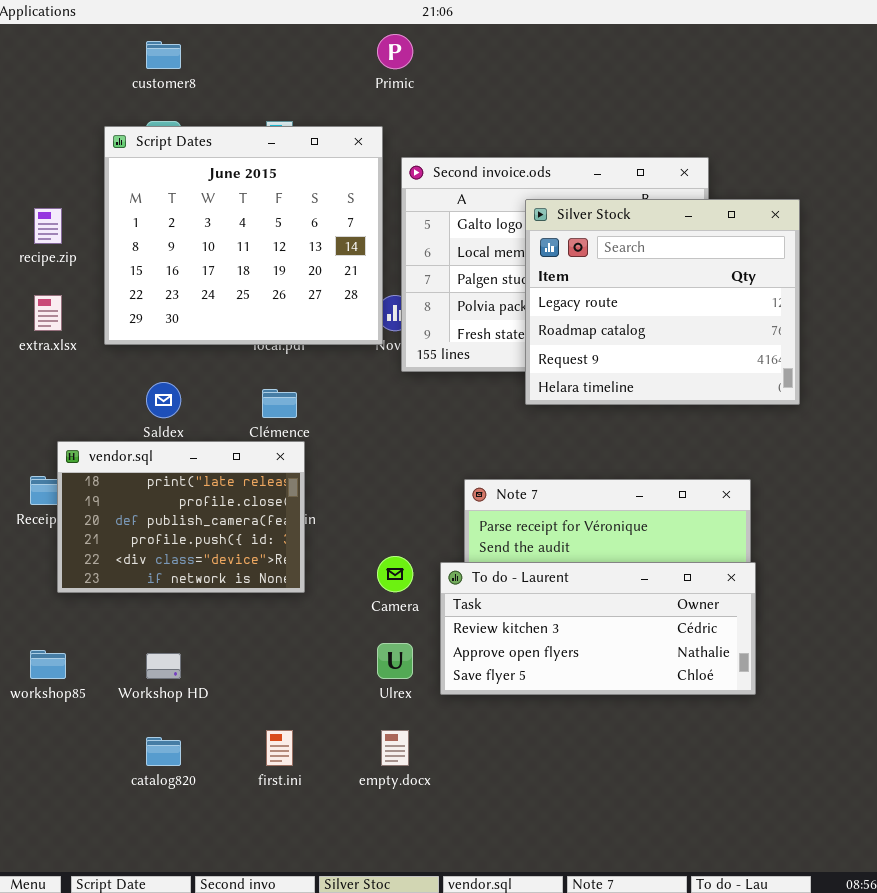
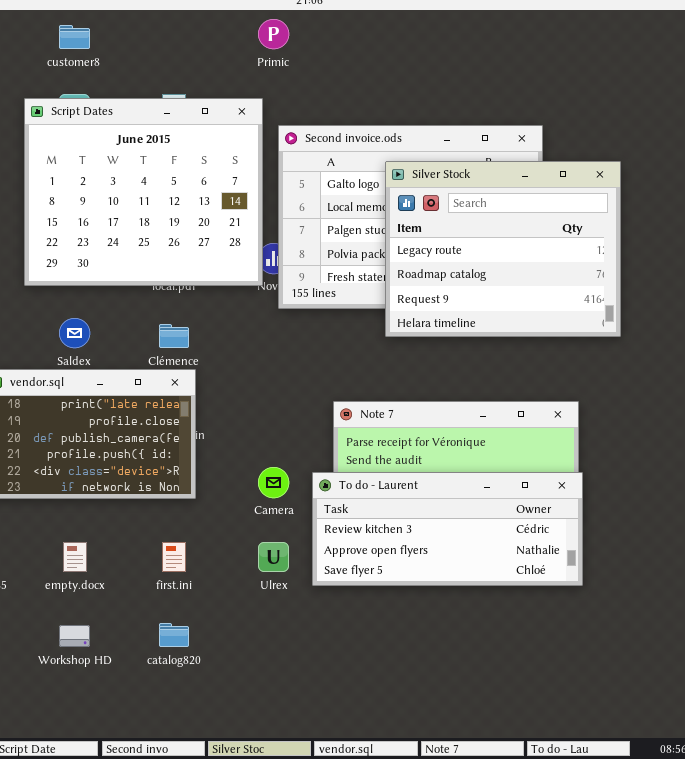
Workshop HD: [146,653,181,679] -> [59,625,90,647], moved
first.ini: [266,730,293,766] -> [162,542,186,572], moved
empty.docx: [381,730,409,766] -> [63,542,87,572], moved
catalog820: [146,737,181,766] -> [159,623,189,647], moved

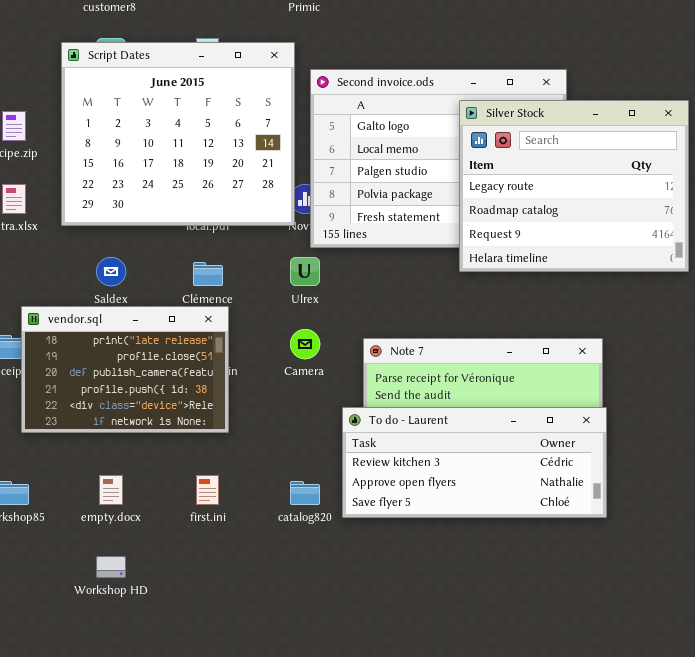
Silver Stock: [385,161,621,337] -> [459,100,689,272], moved
Camera: [258,467,289,498] -> [290,329,320,359], moved
Ulrex: [258,542,289,572] -> [290,257,320,286], moved
catalog820: [159,623,189,647] -> [290,481,320,505], moved

